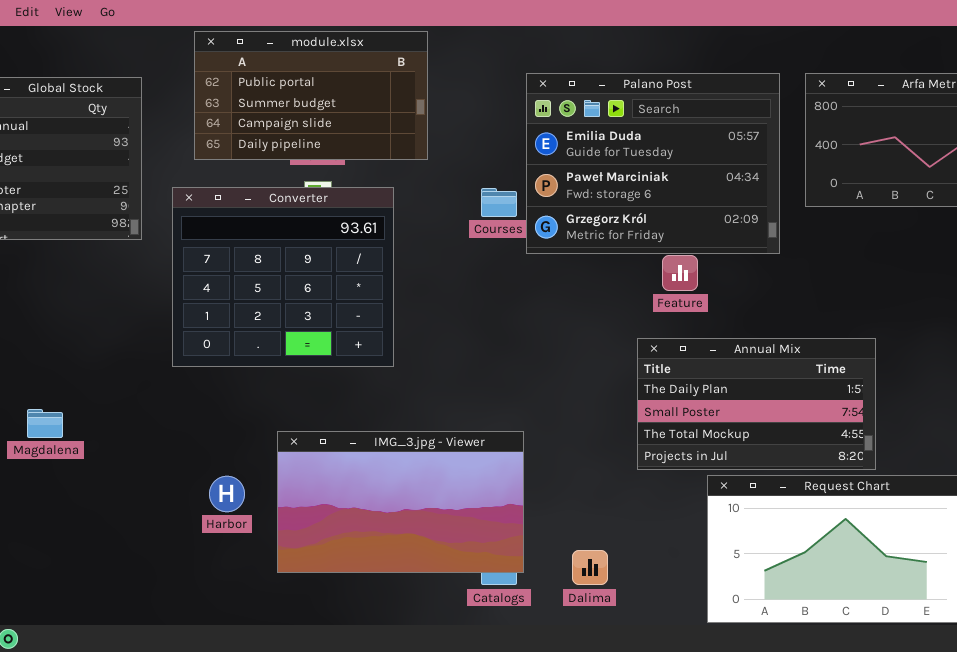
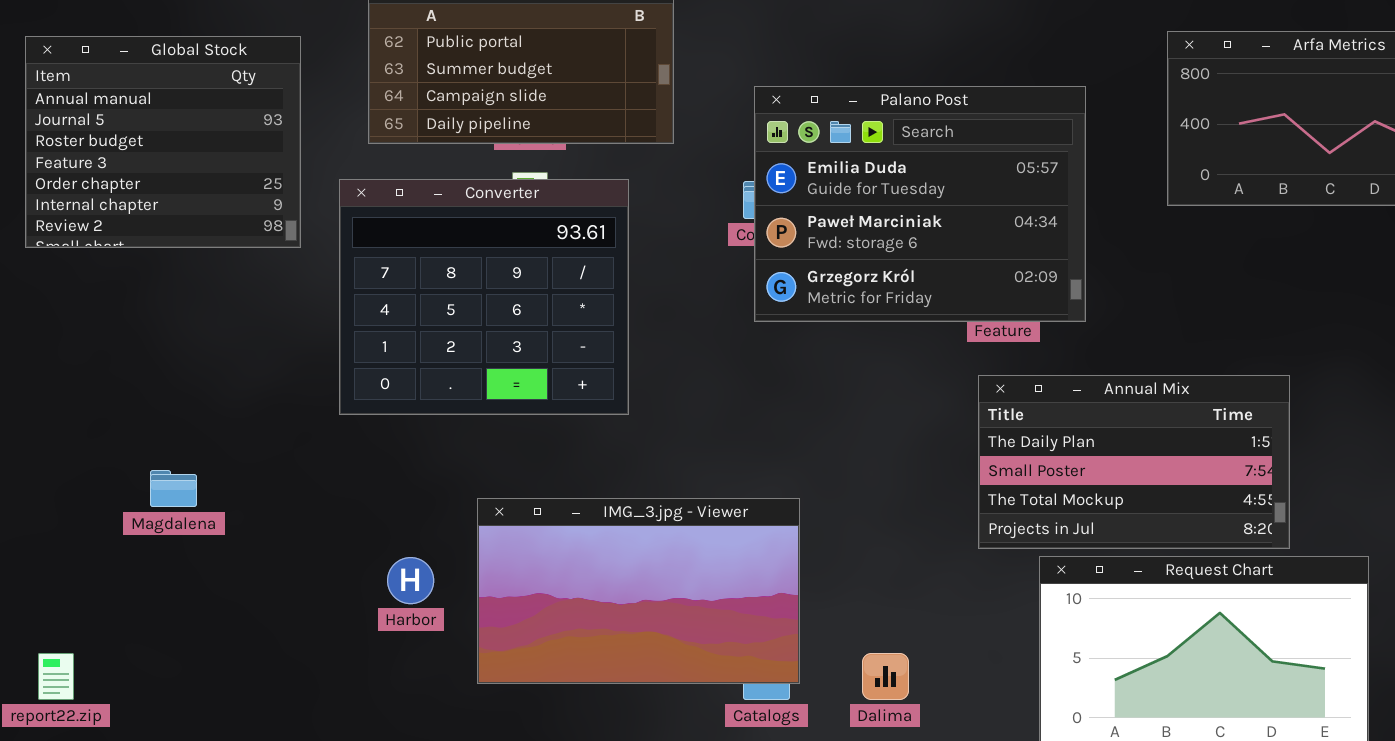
Palano Post: [526,73,780,254] -> [754,86,1086,322], moved
Annual Mix: [637,338,876,470] -> [978,375,1290,549], moved

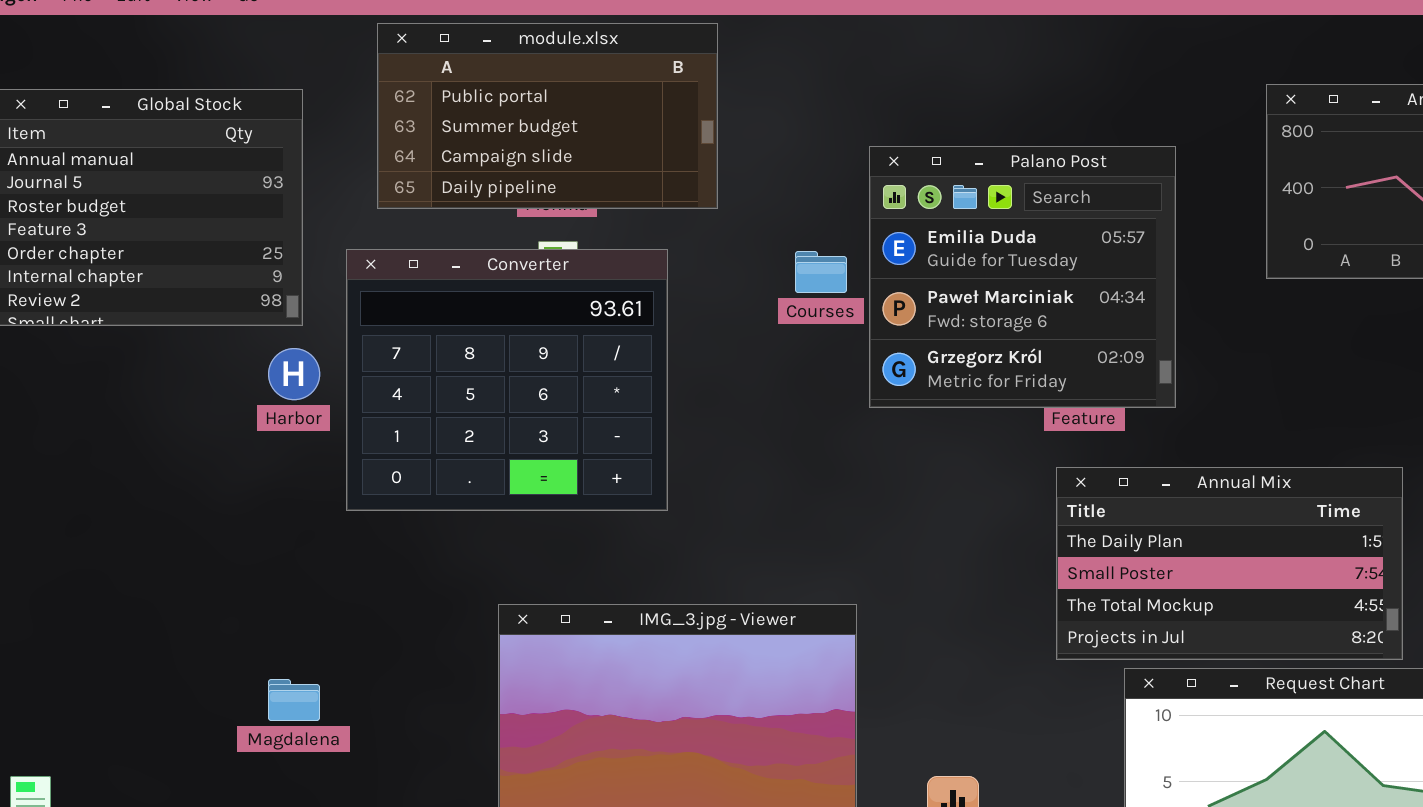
Palano Post: [754,86,1086,322] -> [869,146,1176,408], resized
Magdalena: [150,470,197,507] -> [268,679,320,721], moved
Harbor: [387,557,434,604] -> [268,348,320,400], moved

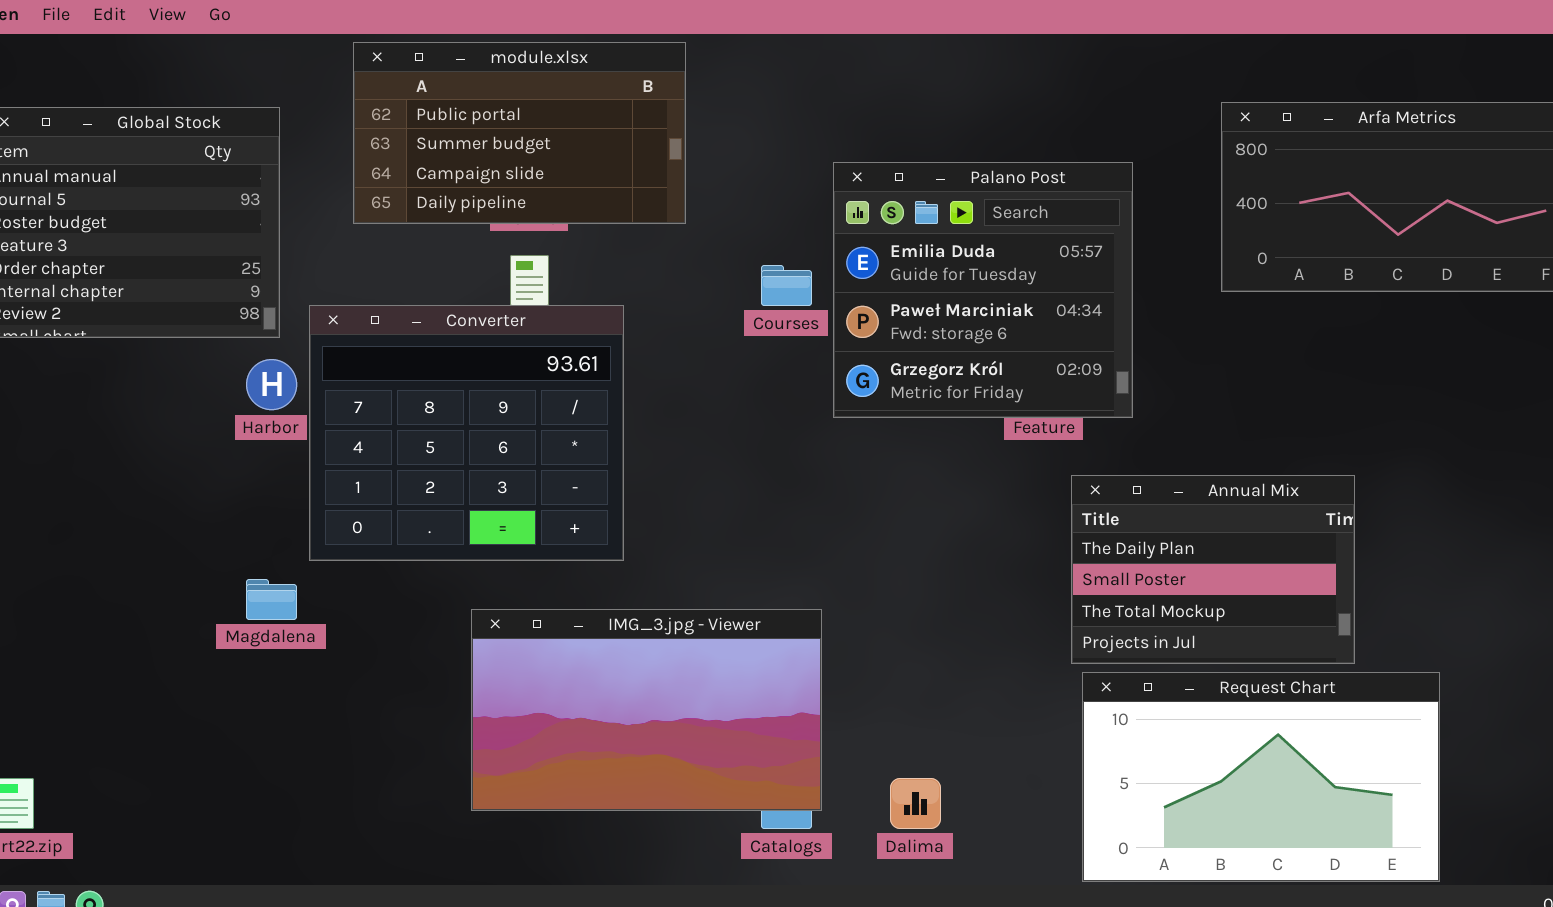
Converter: [346,249,668,511] -> [309,305,624,561], moved
Annual Mix: [1056,467,1403,660] -> [1071,475,1355,664], resized
Magdalena: [268,679,320,721] -> [246,579,297,620], moved

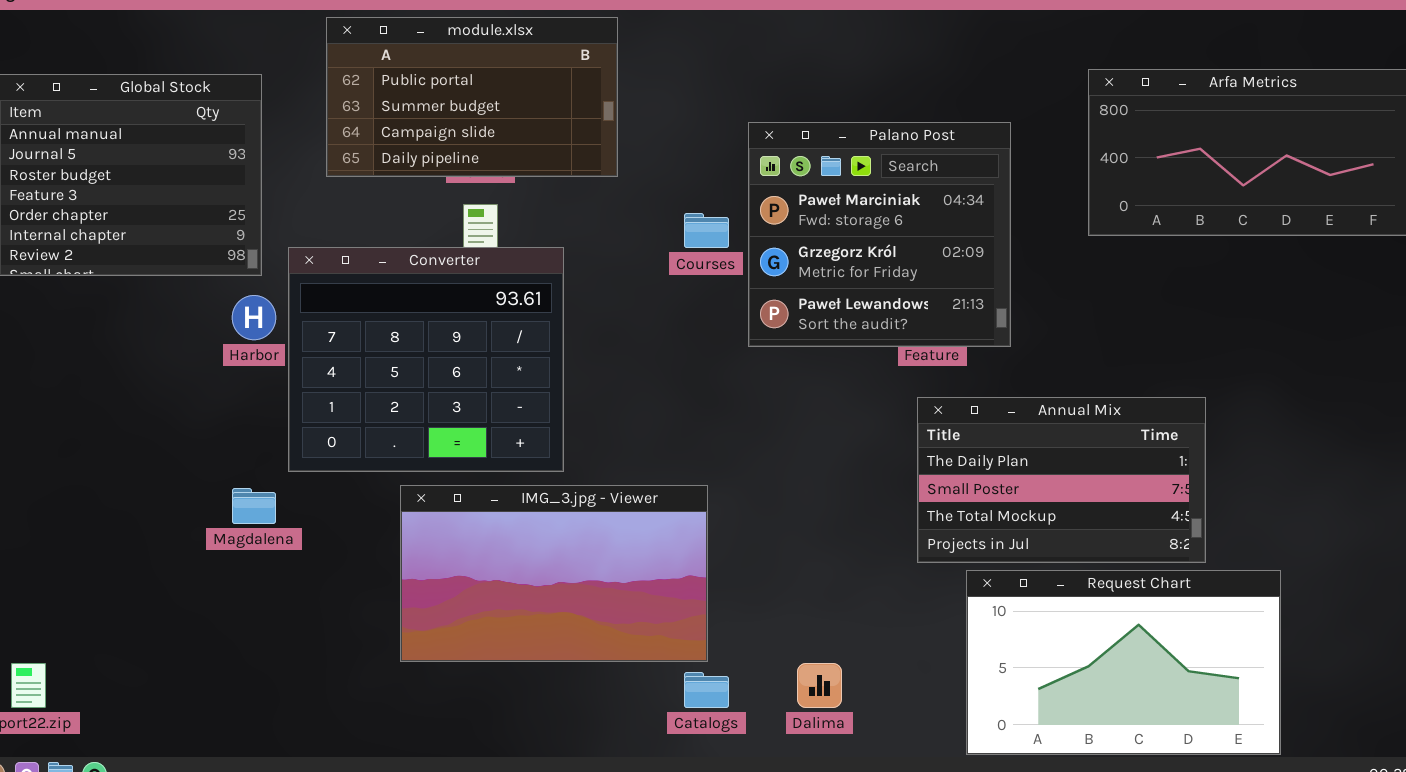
Palano Post: [833,162,1133,418] -> [748,122,1011,347], scrolled down 1 row
Annual Mix: [1071,475,1355,664] -> [917,397,1206,563], resized
IMG_3.jpg - Viewer: [471,609,822,811] -> [400,485,708,662], moved

